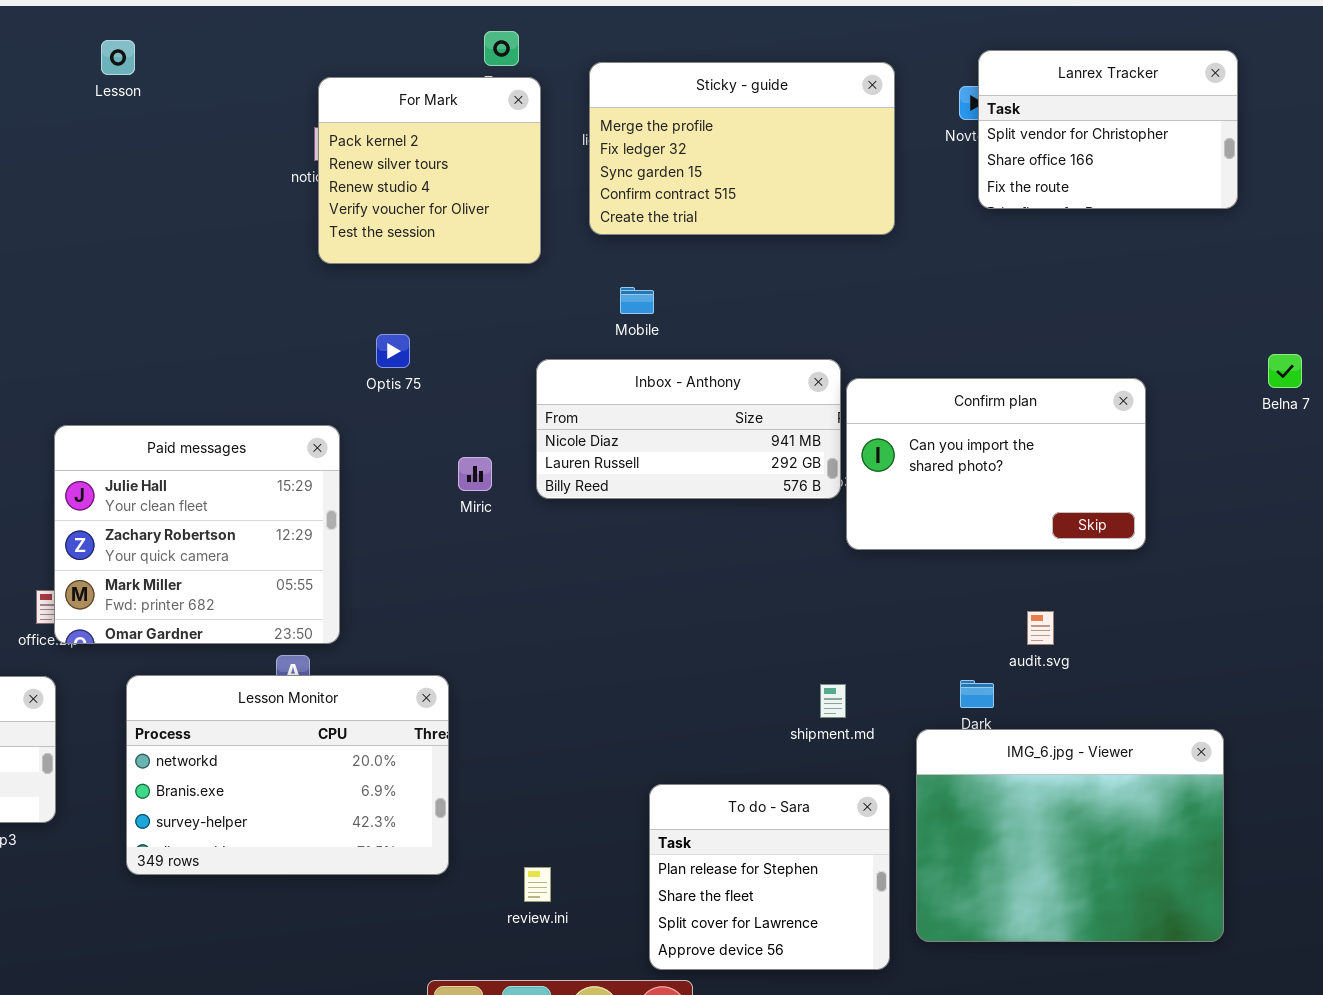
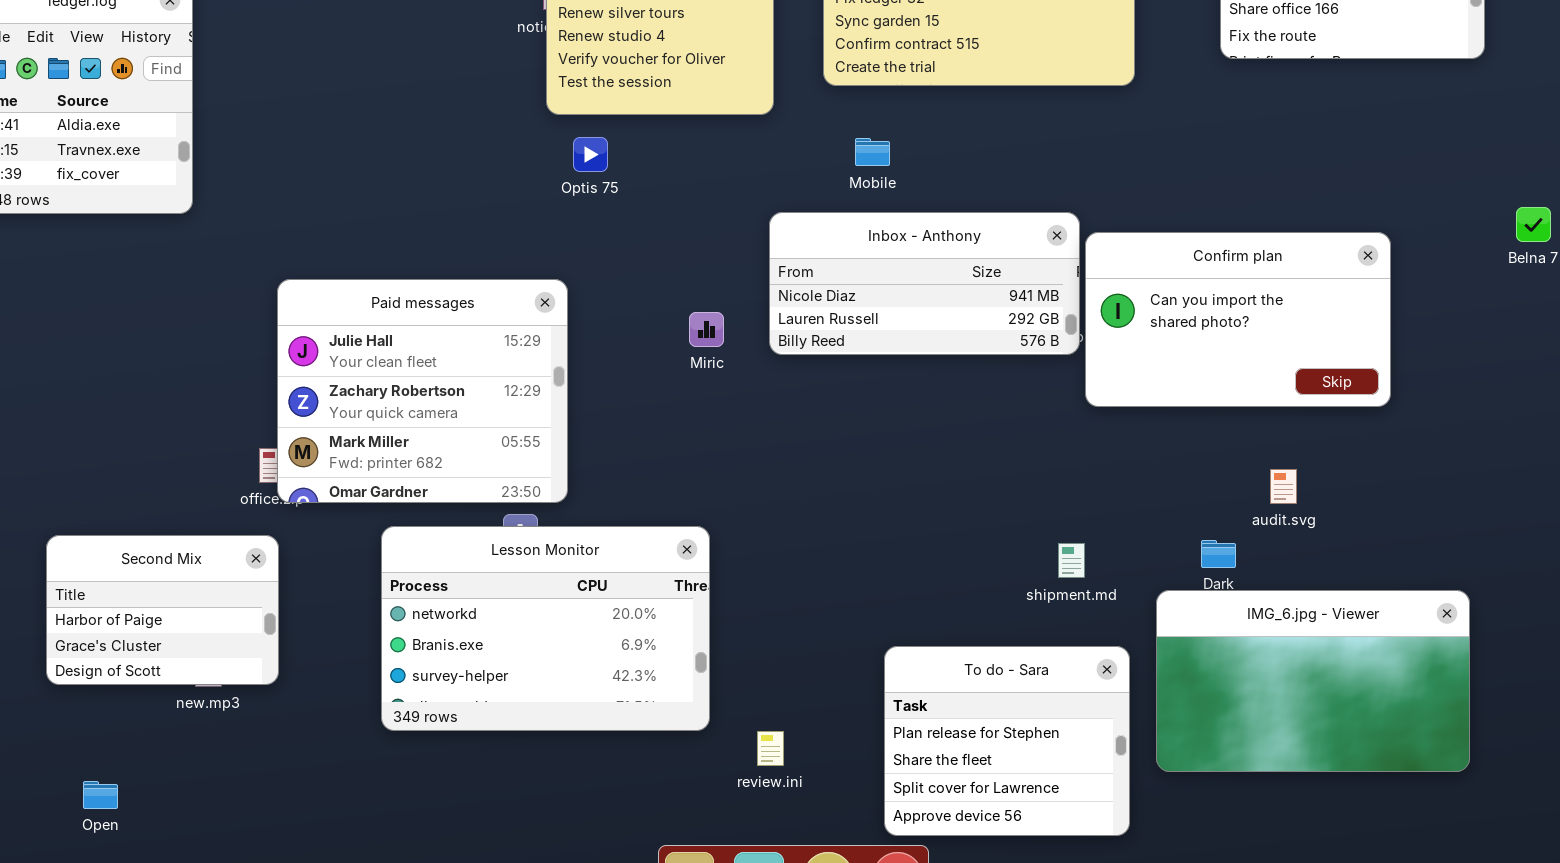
Optis 75: [376,334,410,368] -> [573,137,608,172], moved
Lesson Monitor: [126,675,449,875] -> [381,526,710,731], moved
IMG_6.jpg - Viewer: [916,729,1224,942] -> [1156,590,1470,772], resized

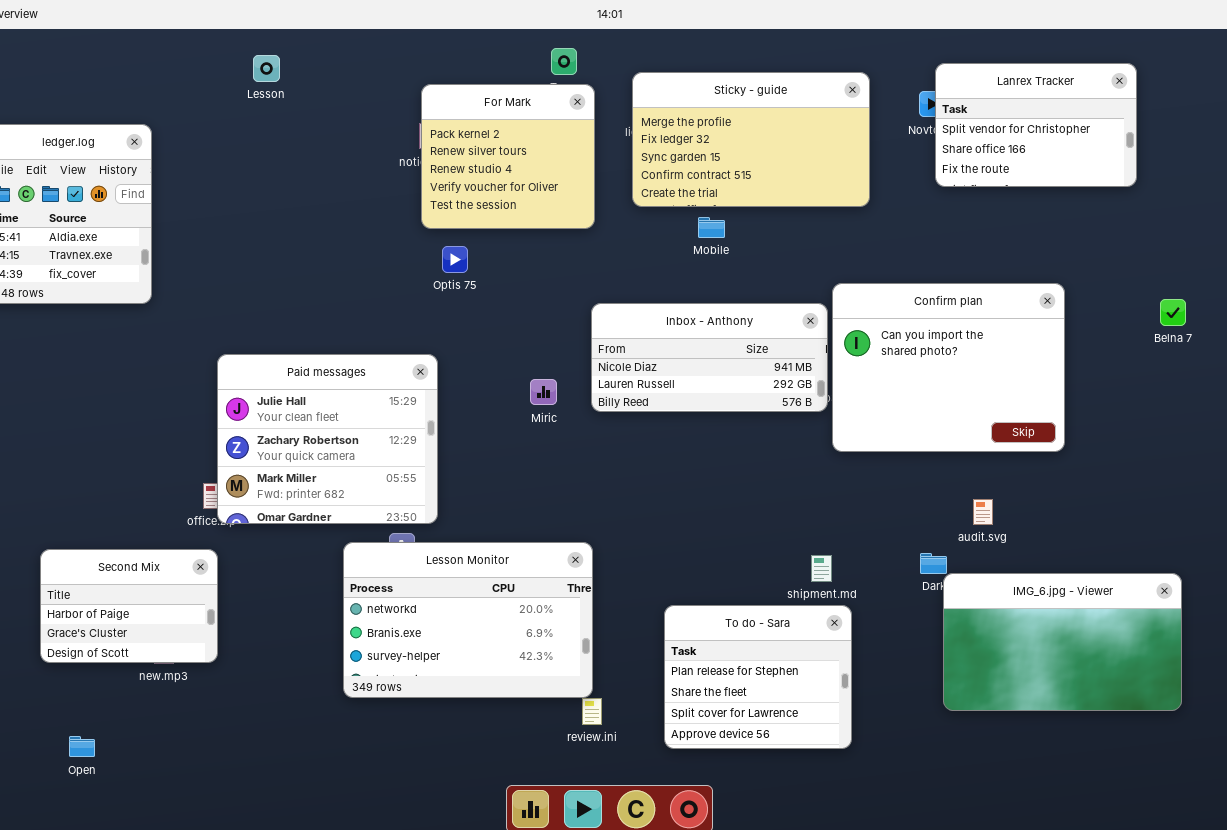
Mobile: [855,138,890,166] -> [698,217,725,238], moved
Confirm plan: [1085,232,1391,407] -> [832,283,1065,452], resized
Lesson Monitor: [381,526,710,731] -> [343,542,593,698], moved
IMG_6.jpg - Viewer: [1156,590,1470,772] -> [943,573,1182,711], moved
To do - Sara: [884,646,1130,836] -> [664,605,852,749], moved

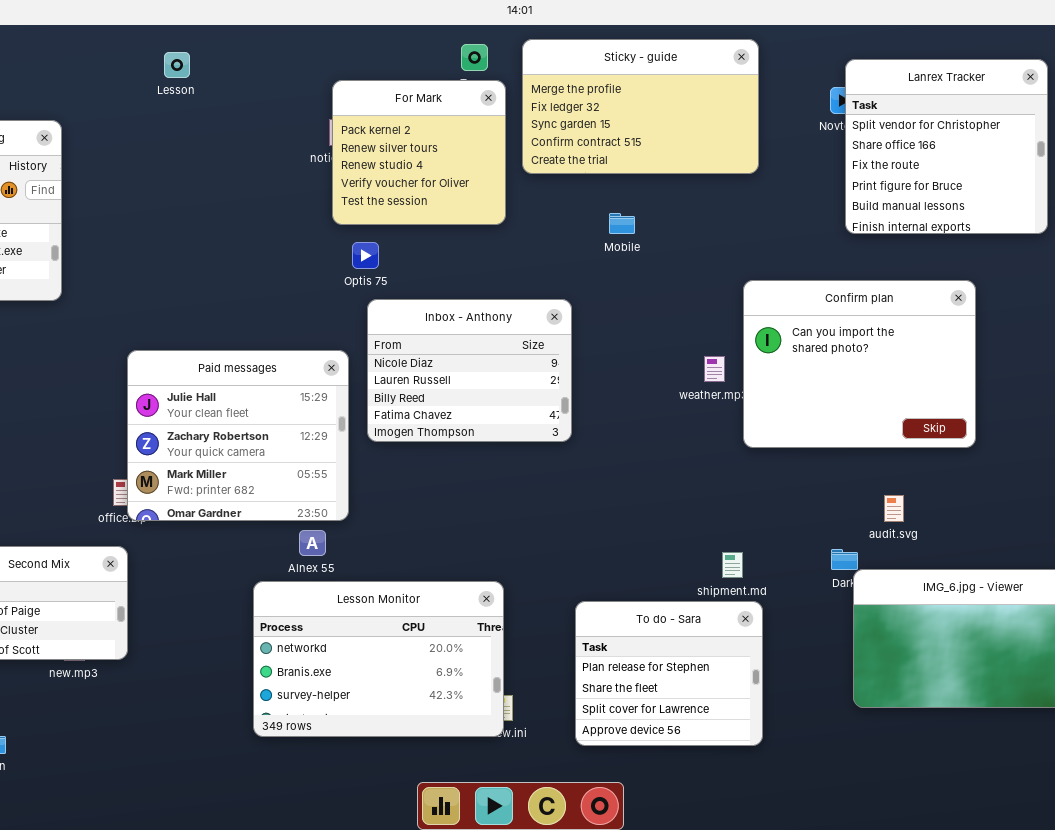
Lanrex Tracker: [935,63,1137,187] -> [845,59,1048,234], resized
Sticky - guide: [632,72,870,207] -> [522,39,759,174], moved
Inbox - Anthony: [591,303,828,412] -> [367,299,572,442], moved, resized
Lesson Monitor: [343,542,593,698] -> [253,581,504,737], moved

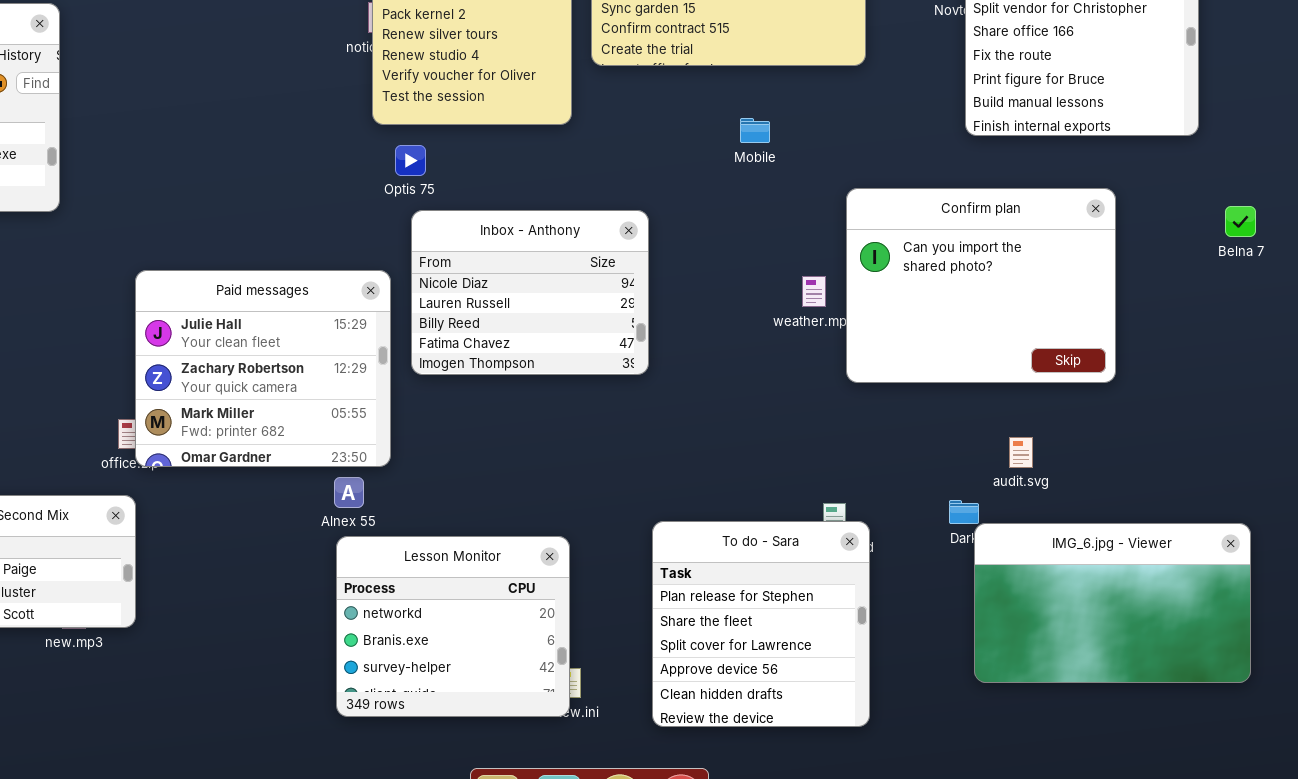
Mobile: [609,213,635,234] -> [740,118,770,143], moved
Lesson Monitor: [253,581,504,737] -> [336,536,570,717], resized
To do - Sara: [575,601,763,746] -> [652,521,870,727], resized

